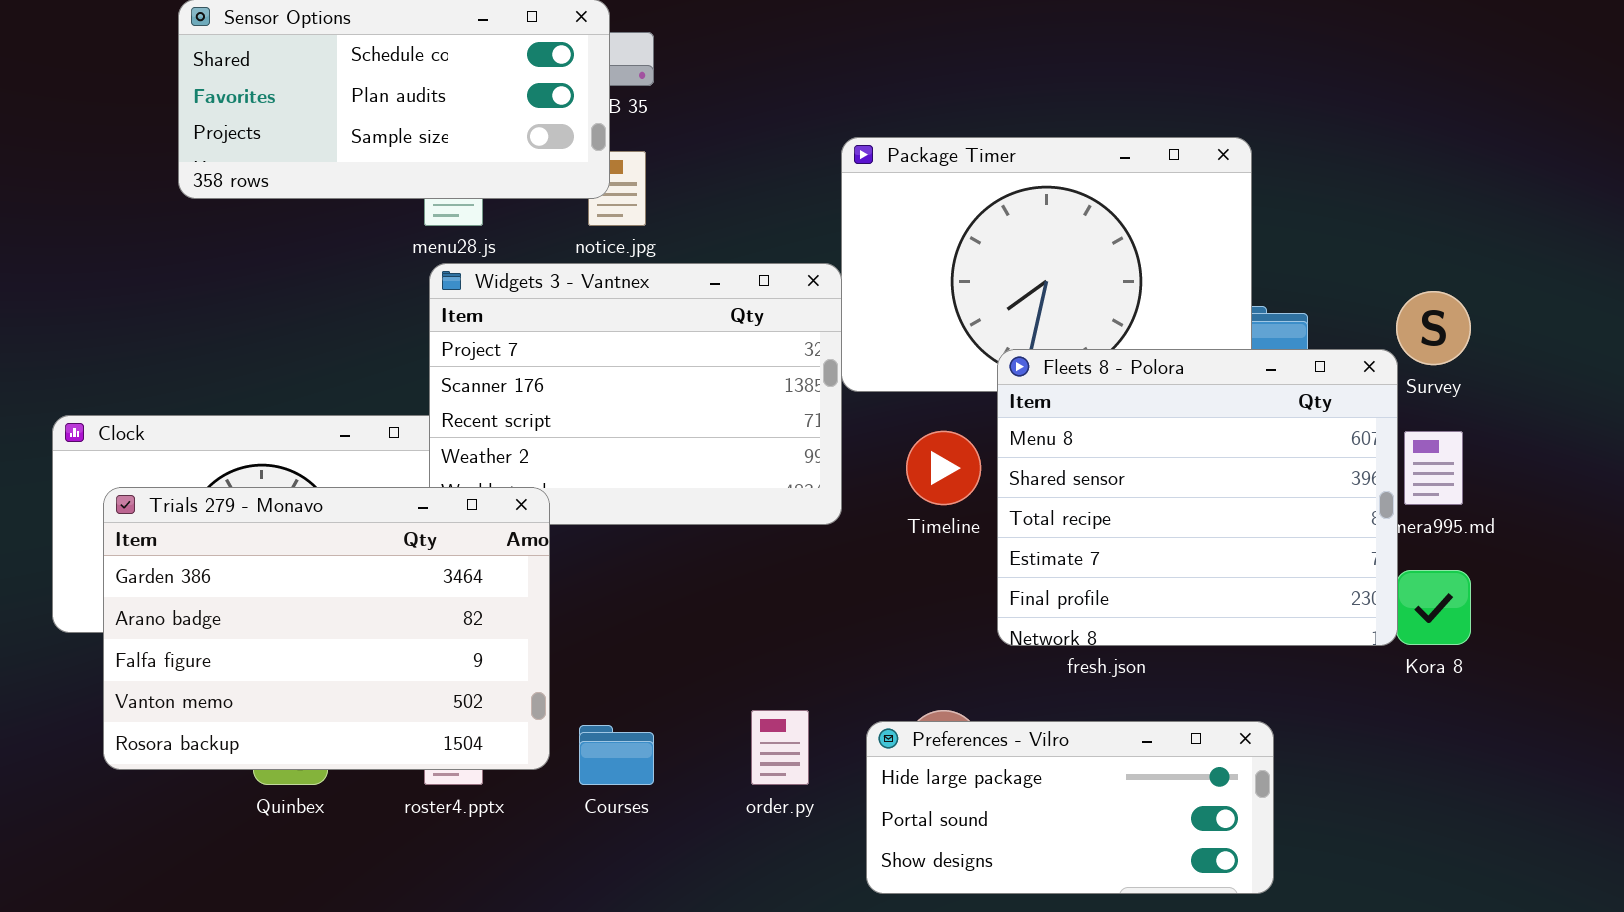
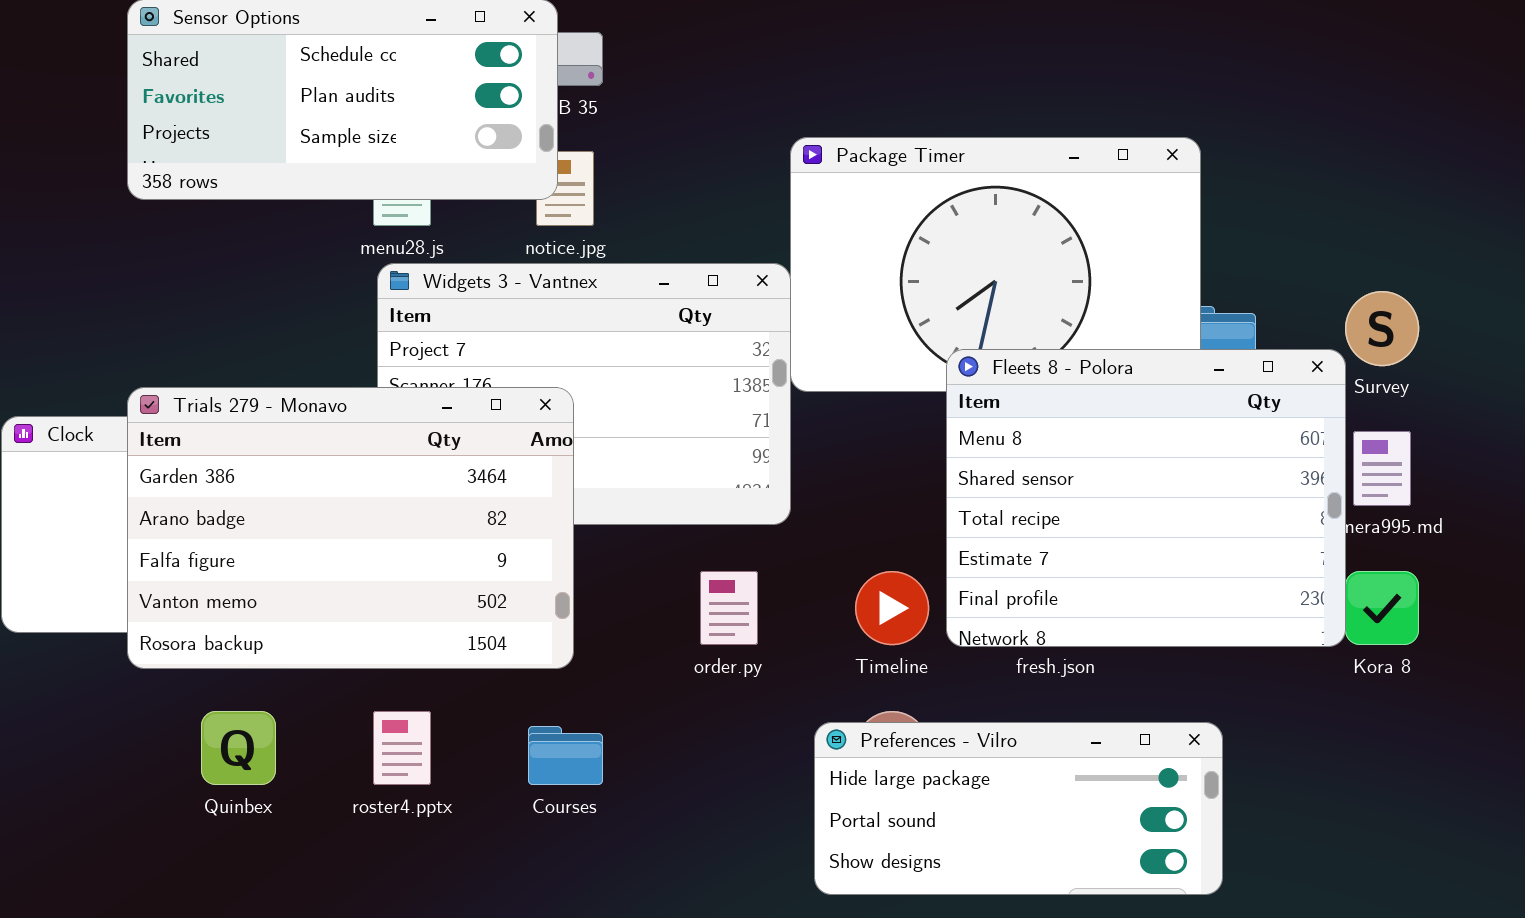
Timeline: [906,431,981,505] -> [855,571,929,645], moved
Trials 279 - Monavo: [103,487,550,770] -> [127,387,574,669], moved
order.py: [751,710,809,785] -> [700,571,758,645], moved

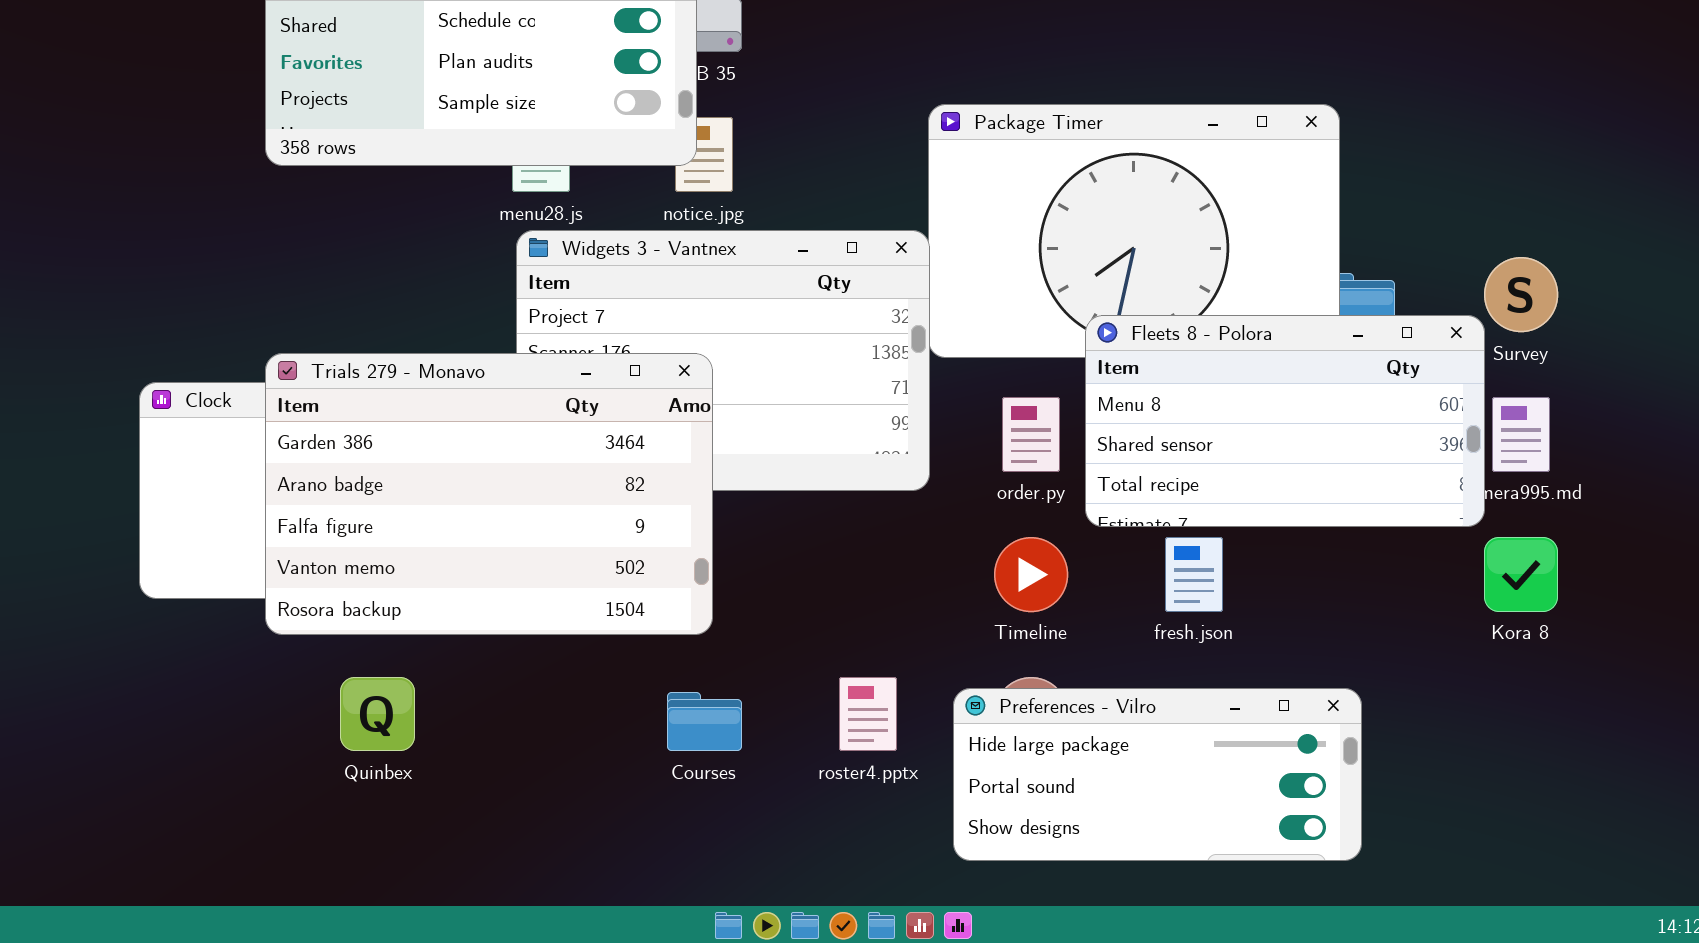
Fleets 8 - Polora: [946,349,1346,647] -> [1085,315,1485,527], resized
order.py: [700,571,758,645] -> [1002,397,1060,472], moved
roster4.pptx: [373,711,431,785] -> [839,677,897,751], moved

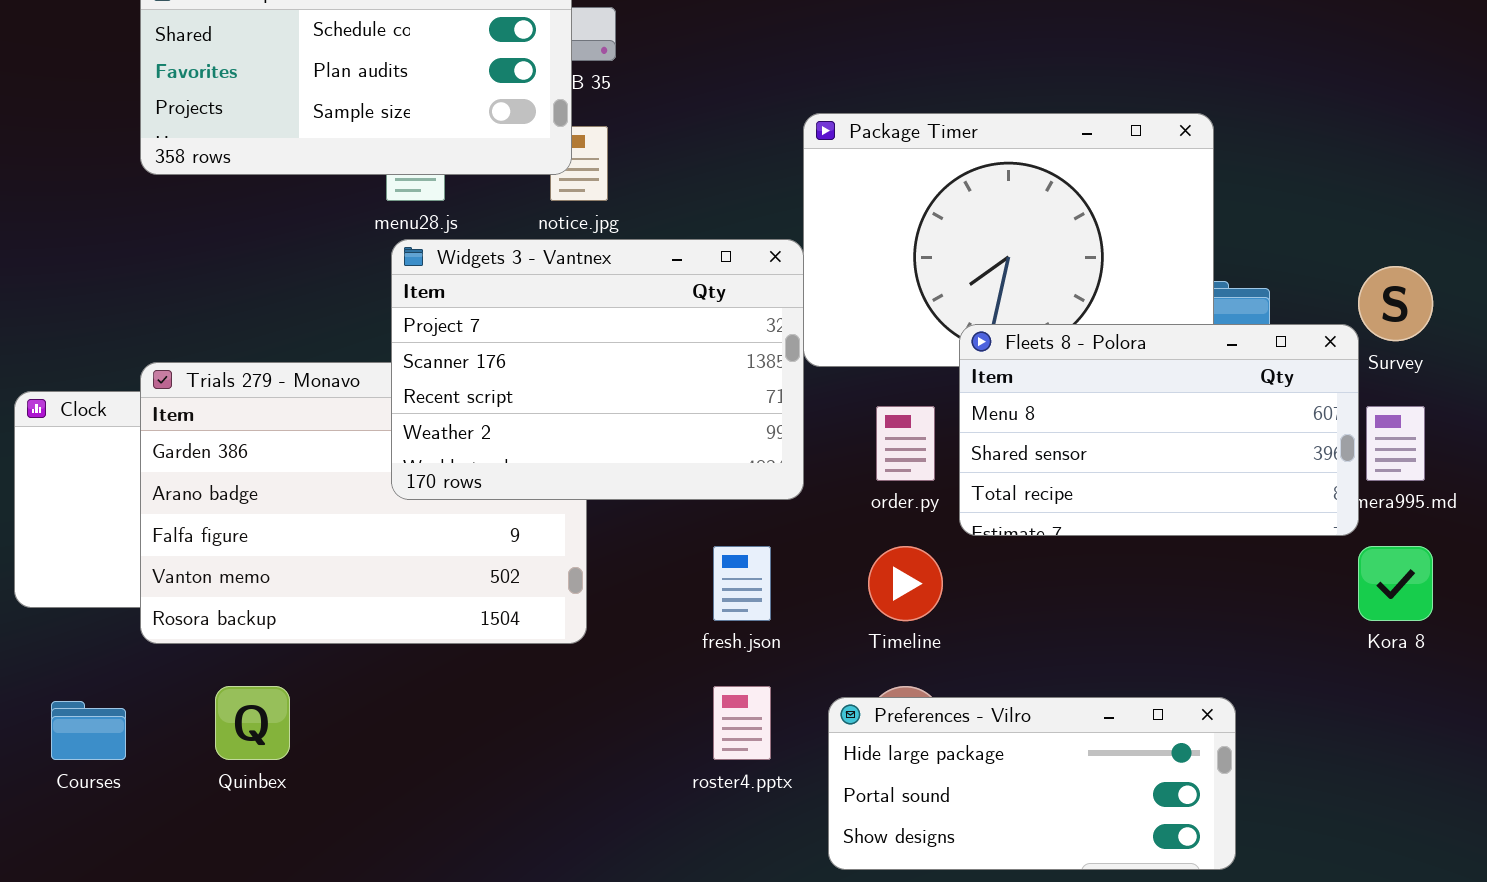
Widgets 3 - Vantnex: [516,230,930,491] -> [391,239,804,500], raised
fresh.json: [1165,537,1223,612] -> [713,546,771,621], moved
Courses: [667,692,742,751] -> [51,701,126,760], moved

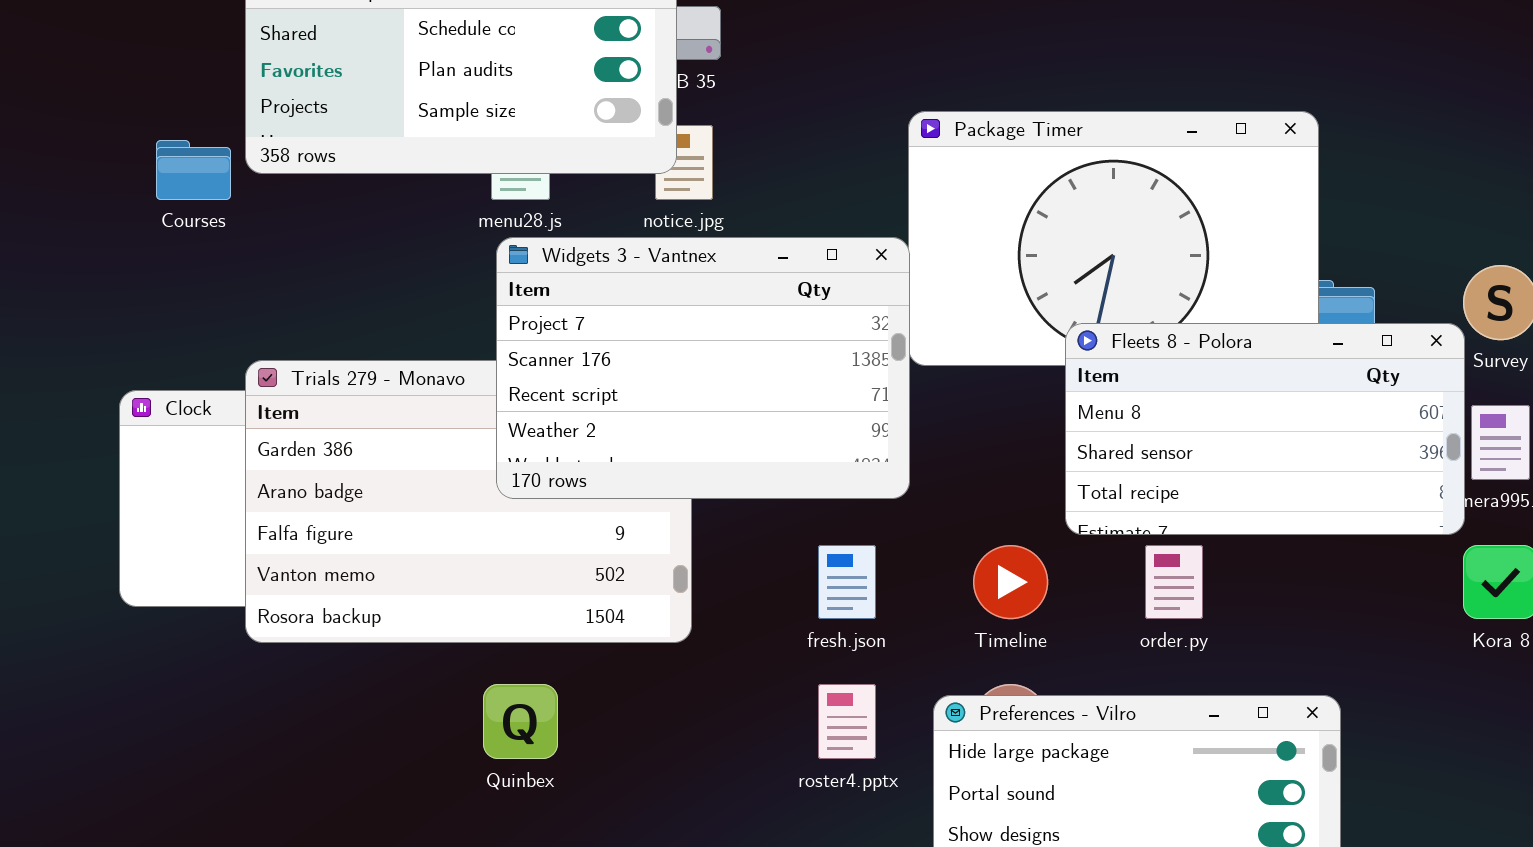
order.py: [876,406,935,481] -> [1145,545,1203,619], moved
Quinbex: [215,686,290,760] -> [483,684,558,759], moved
Courses: [51,701,126,760] -> [156,140,231,200], moved

